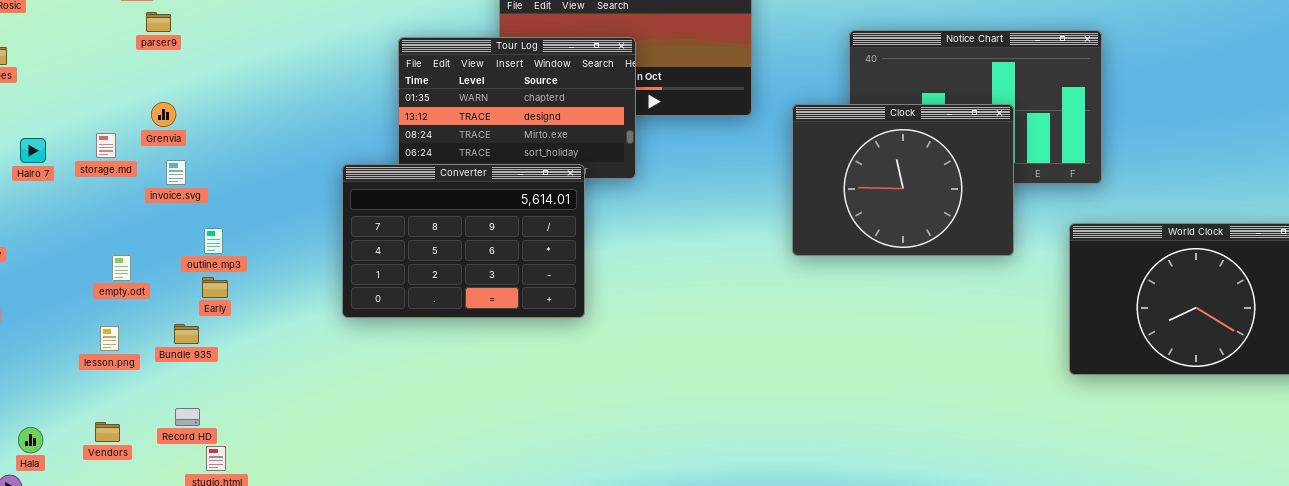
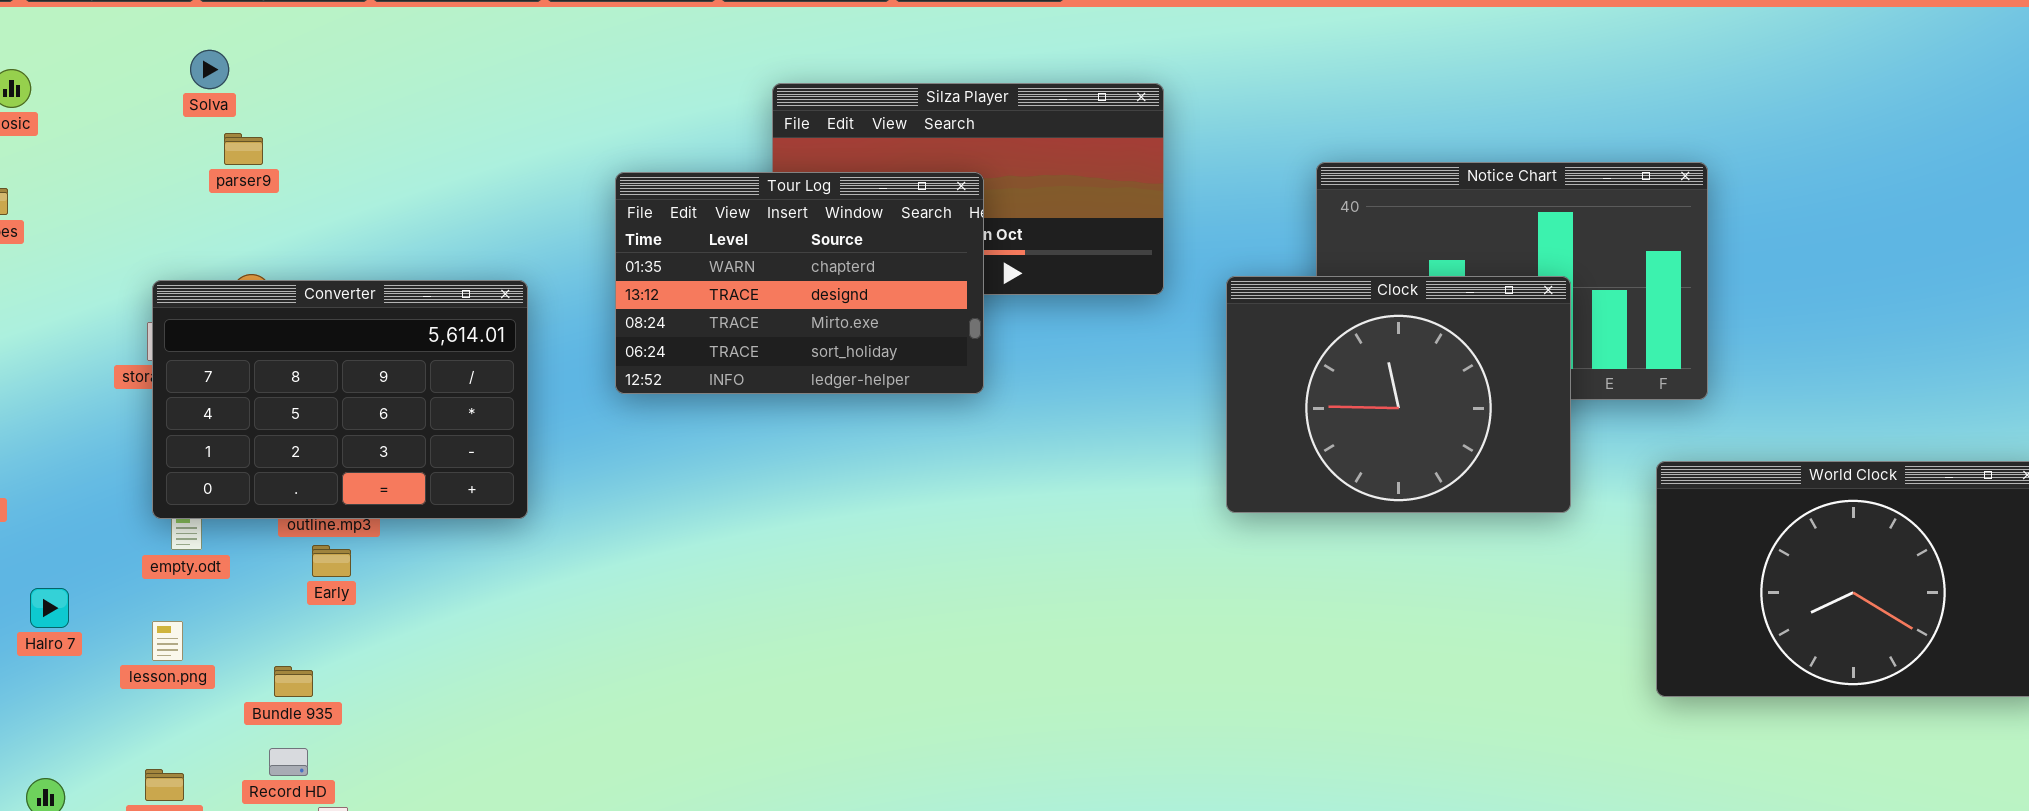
Halro 7: [20,138,46,163] -> [30,588,69,628], moved
Converter: [342,164,585,318] -> [152,280,528,519], moved
Bundle 935: [174,324,199,344] -> [274,666,313,697], moved

